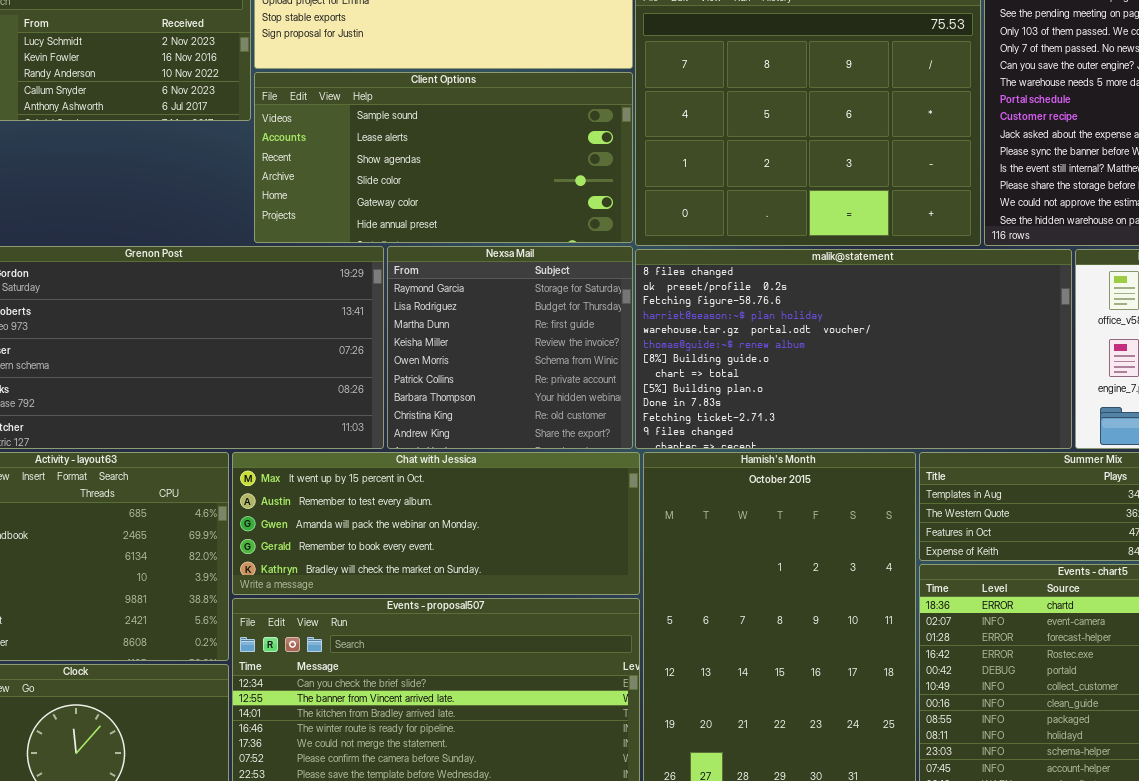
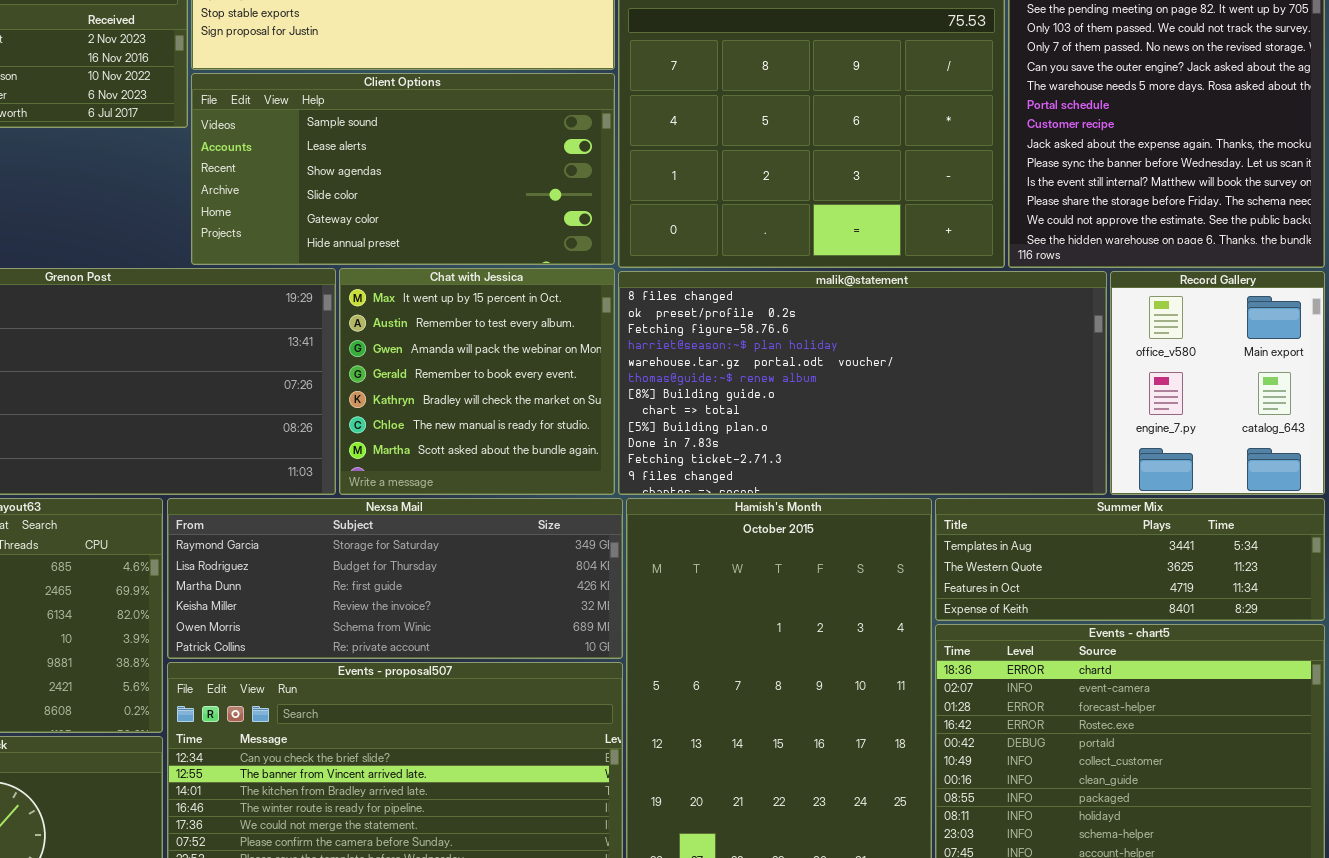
Nexsa Mail: [387,246,633,449] -> [167,498,623,659], moved, resized
Chat with Jessica: [232,452,640,595] -> [339,268,615,495], moved, resized

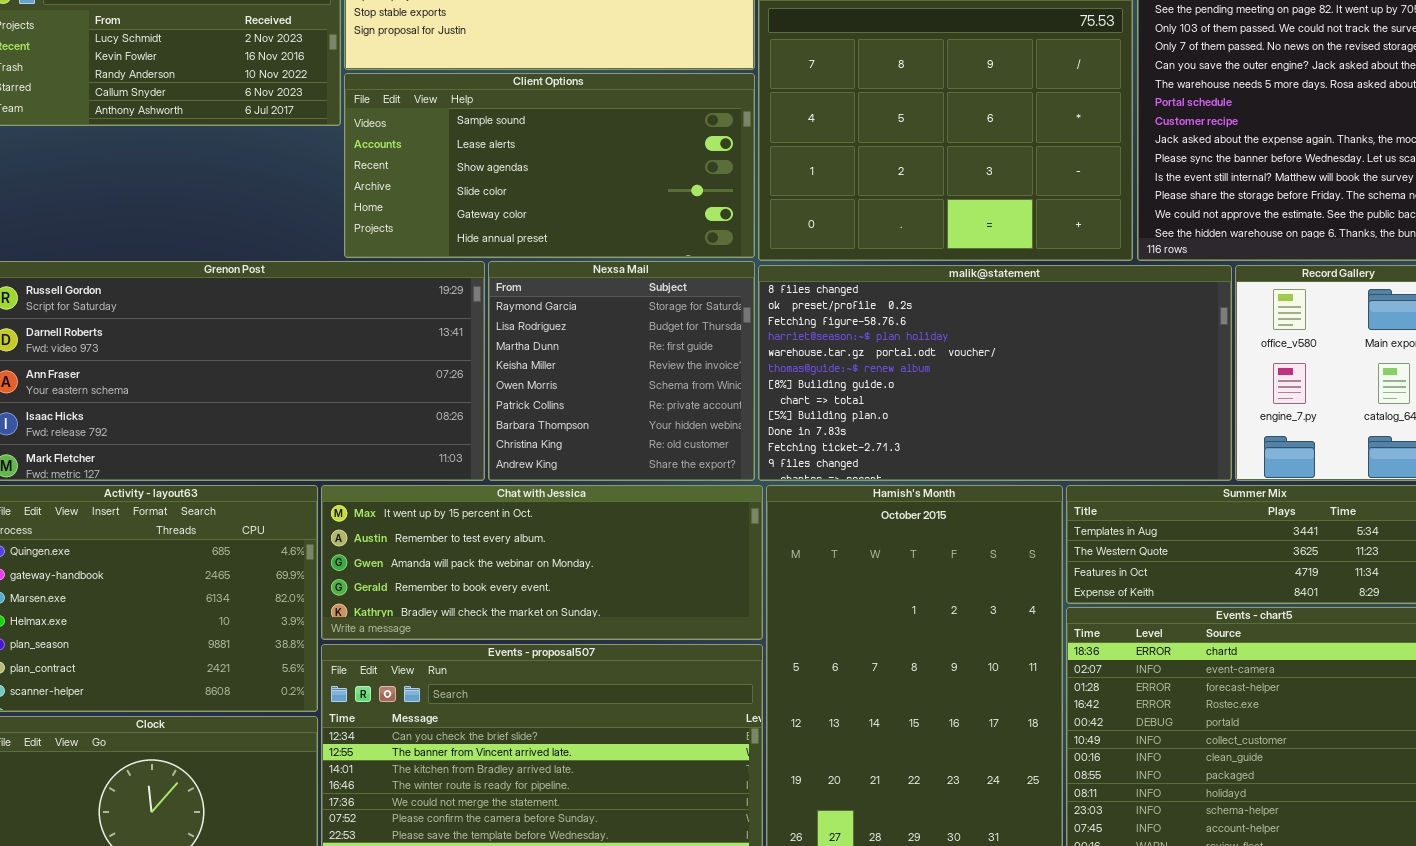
Chat with Jessica: [339,268,615,495] -> [321,485,763,640], moved, resized
Nexsa Mail: [167,498,623,659] -> [488,261,755,481], moved, resized

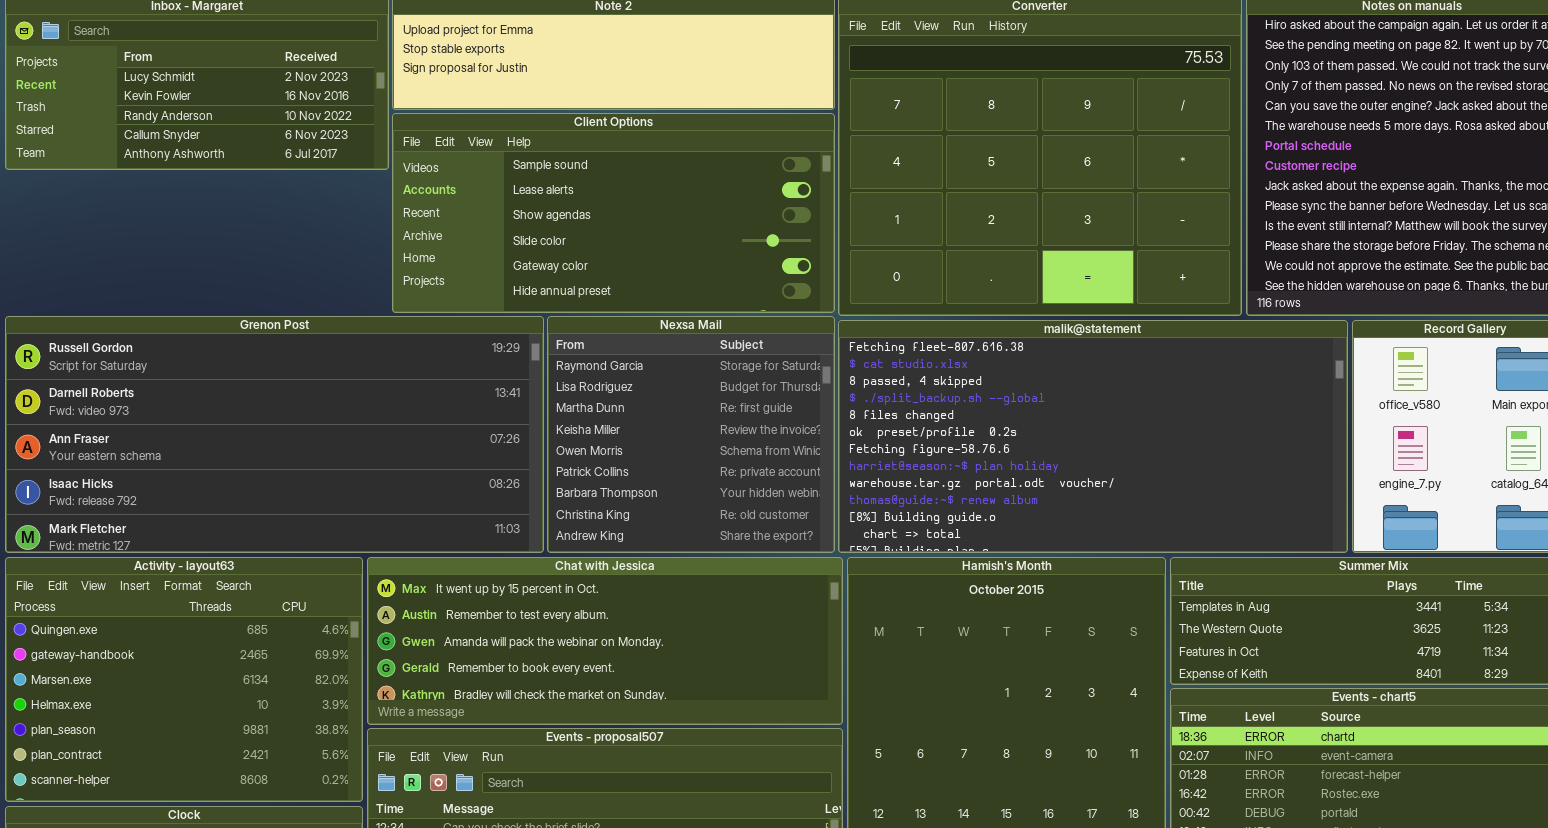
malik@statement: [758,265,1232,481] -> [838,320,1348,553], scrolled up 4 rows

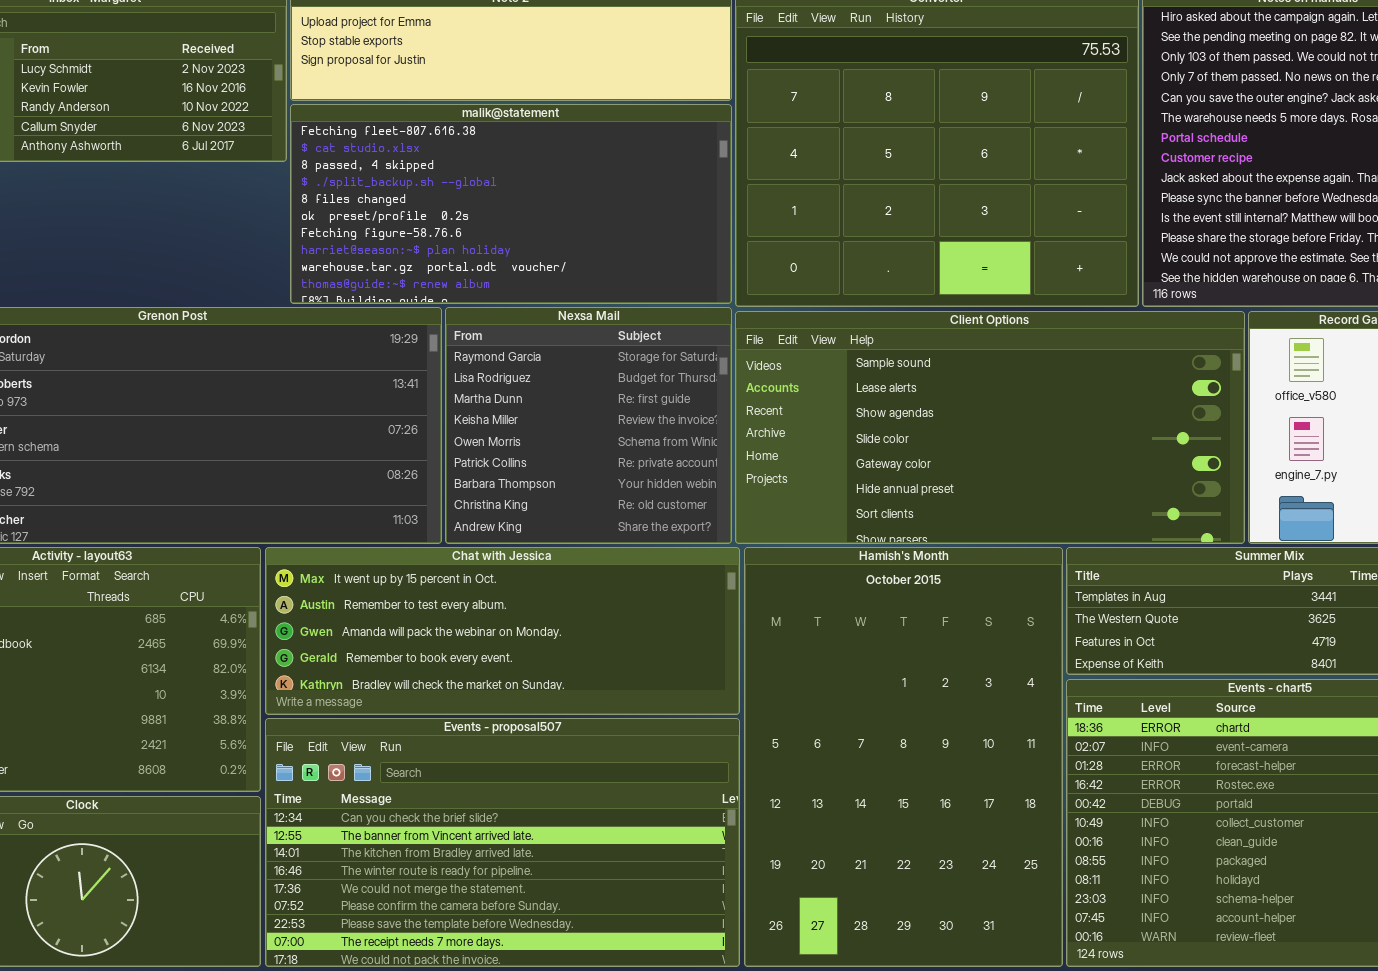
Client Options: [392,113,835,313] -> [735,311,1245,544], moved, resized
malik@statement: [838,320,1348,553] -> [290,104,732,304], moved, resized

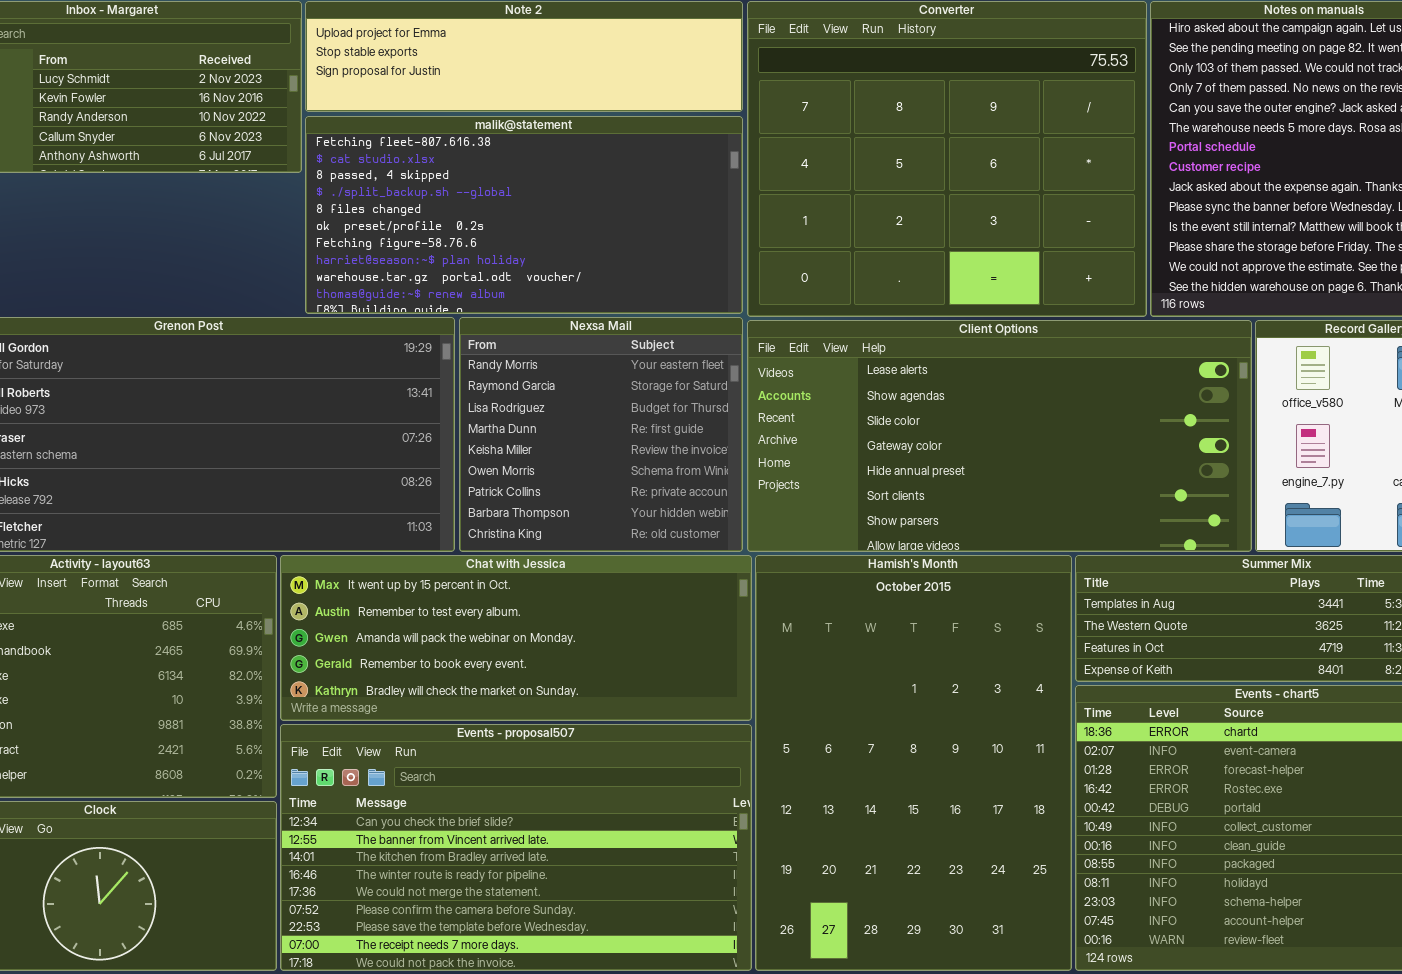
Nexsa Mail: [445,307,732,544] -> [459,317,743,552], scrolled up 1 row
Client Options: [735,311,1245,544] -> [747,320,1252,552], scrolled down 1 row

